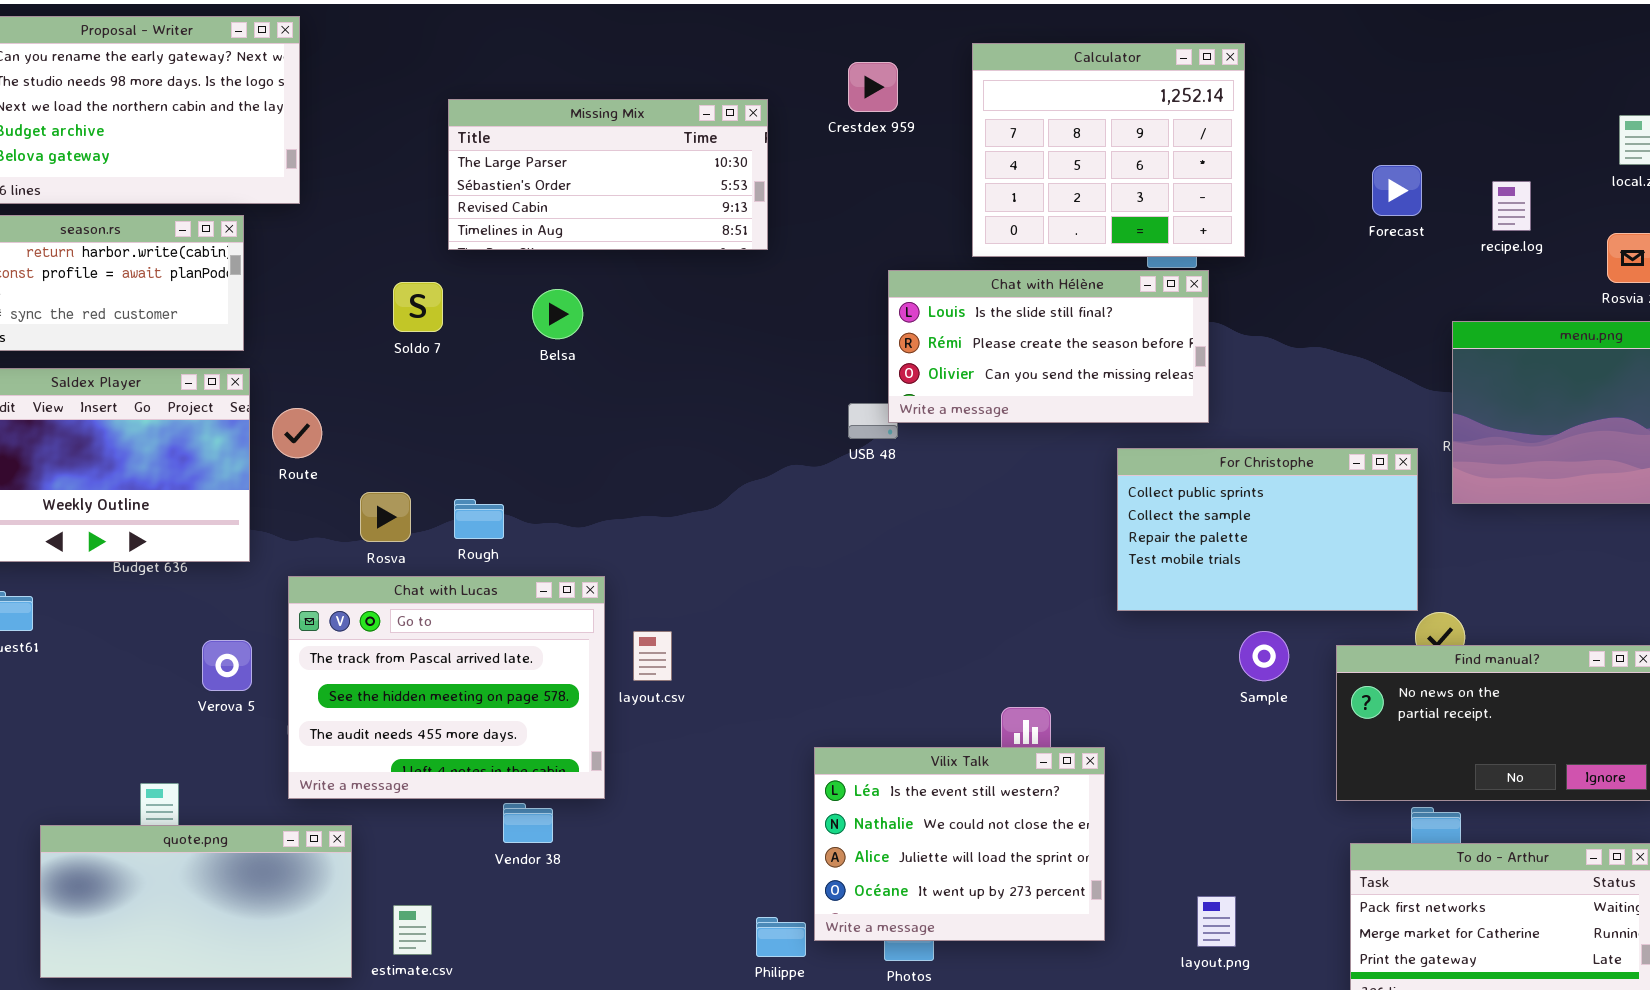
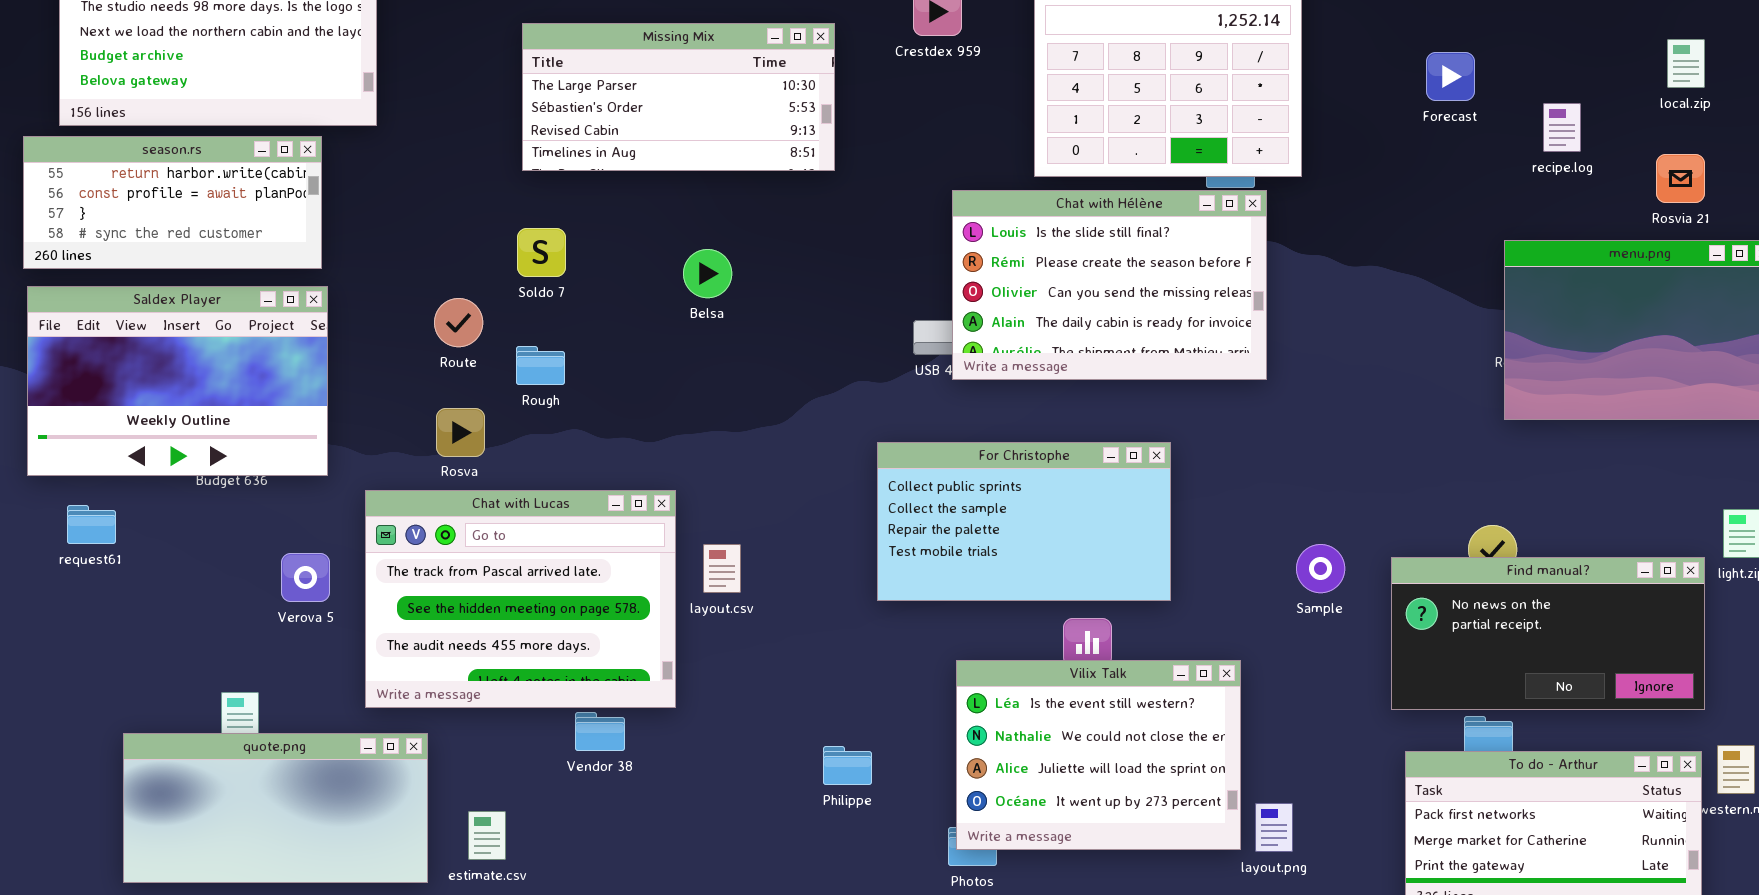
Forecast: [1372,165,1422,216] -> [1426,52,1475,101], moved
Chat with Hélène: [888,270,1209,423] -> [952,190,1267,380], resized
Soldo 7: [393,282,443,332] -> [517,228,566,277], moved
Belsa: [532,289,583,339] -> [683,249,732,298], moved
Route: [272,408,322,458] -> [434,298,483,347], moved
For Christophe: [1117,448,1418,611] -> [877,442,1171,601], moved
Rough: [454,499,504,539] -> [516,346,565,385], moved
Vilix Talk: [814,747,1105,941] -> [956,660,1241,850], moved
Philippe: [756,917,806,957] -> [823,746,872,785], moved

